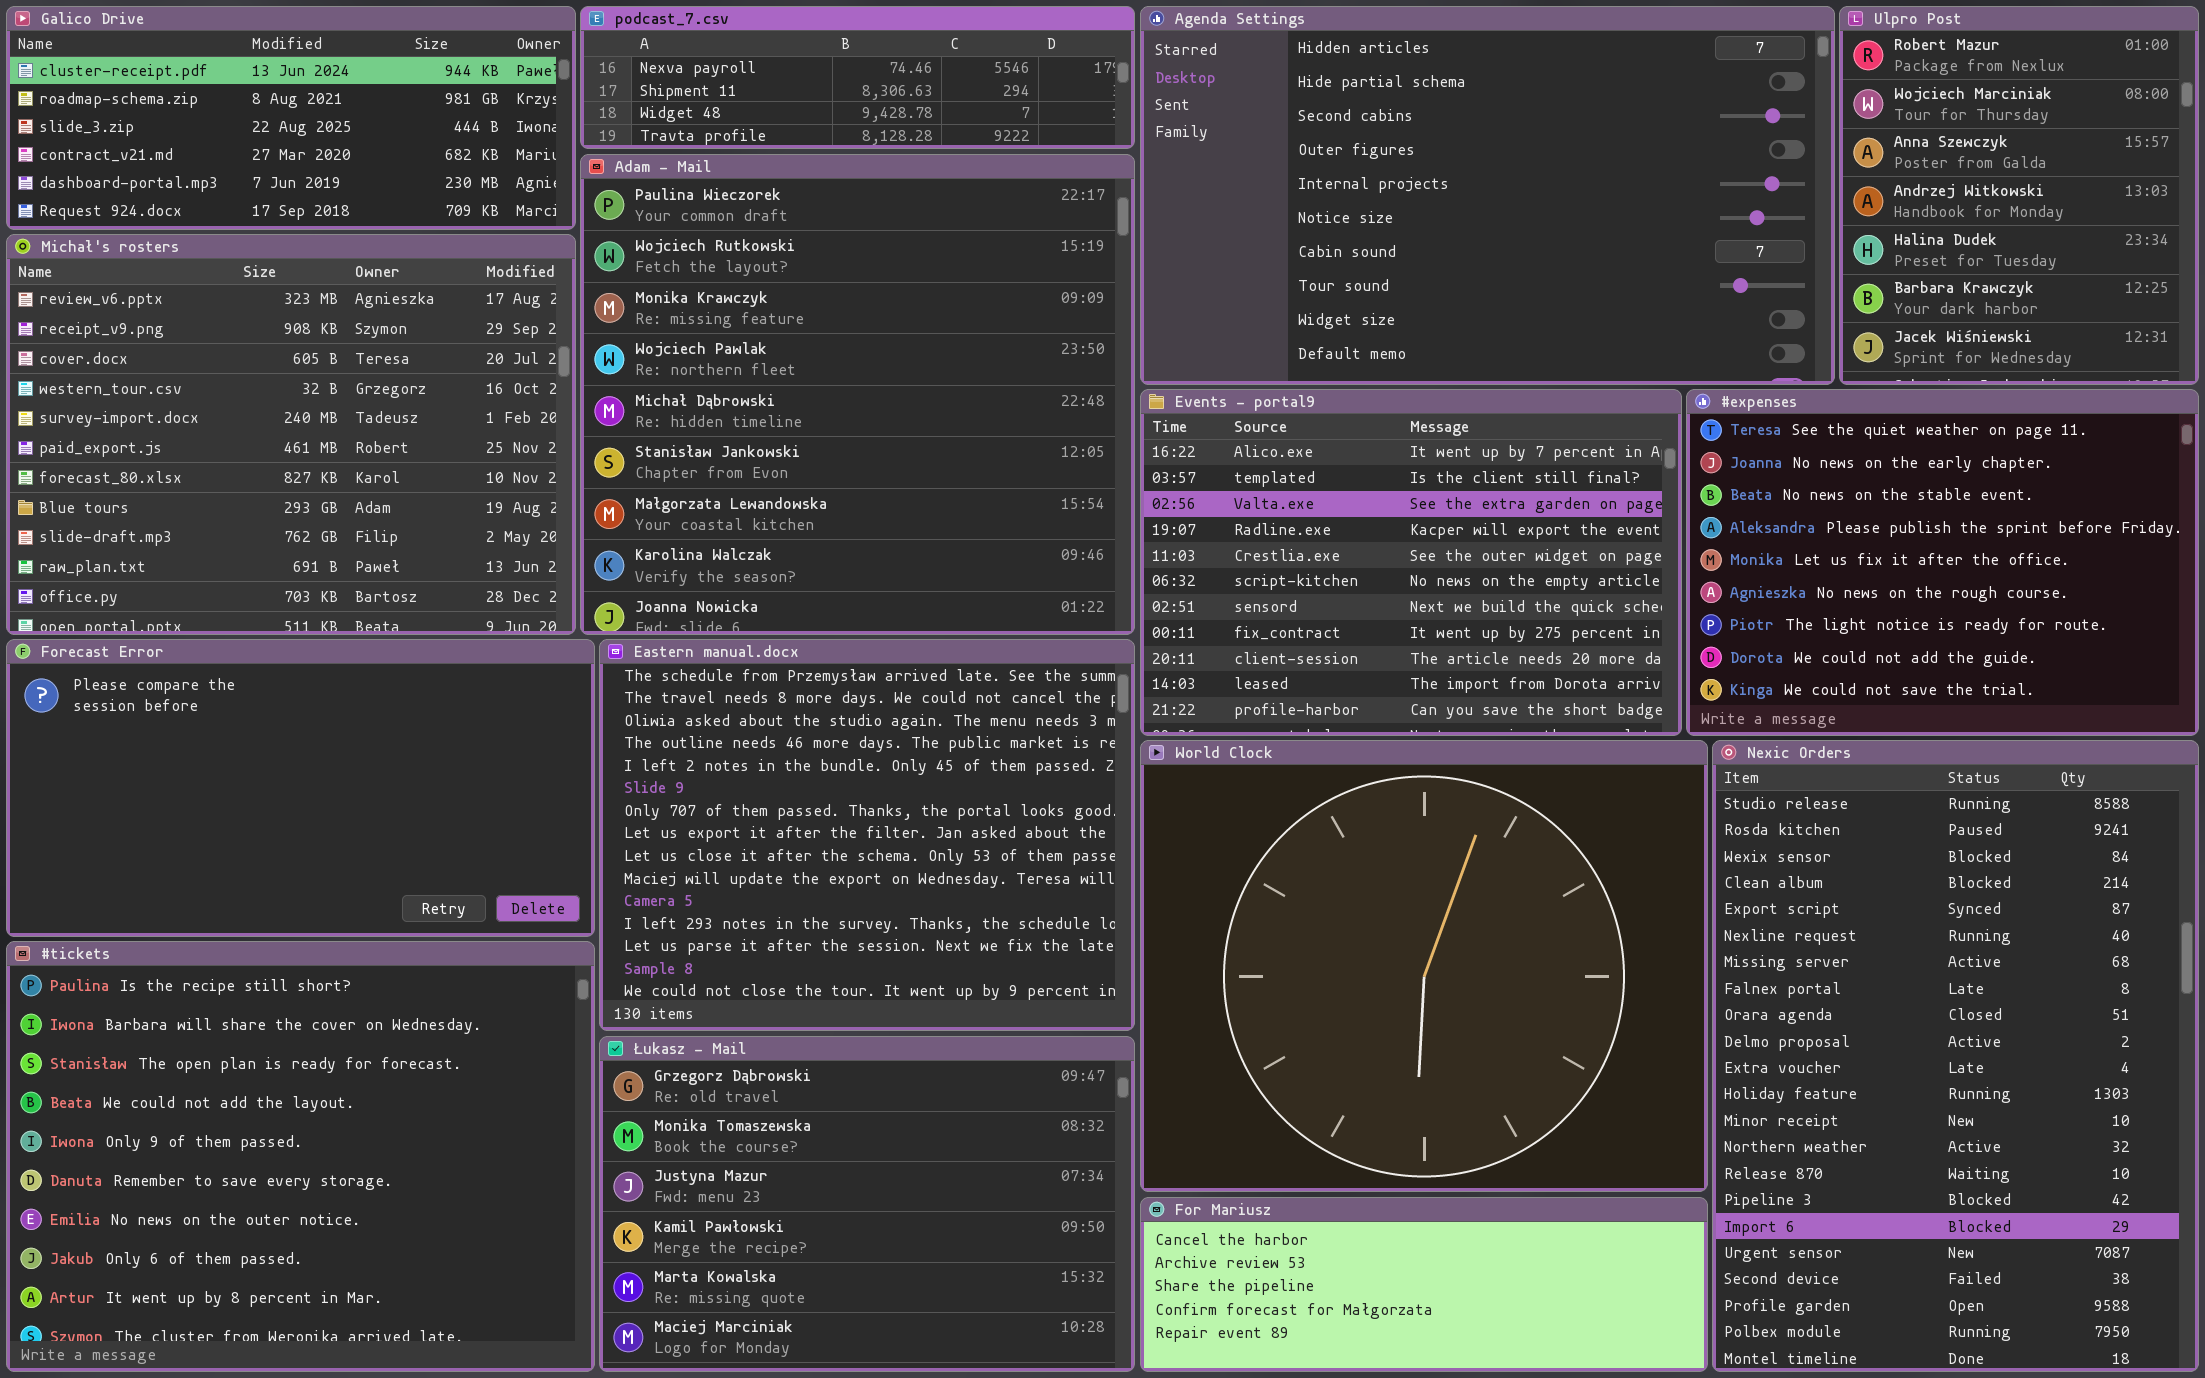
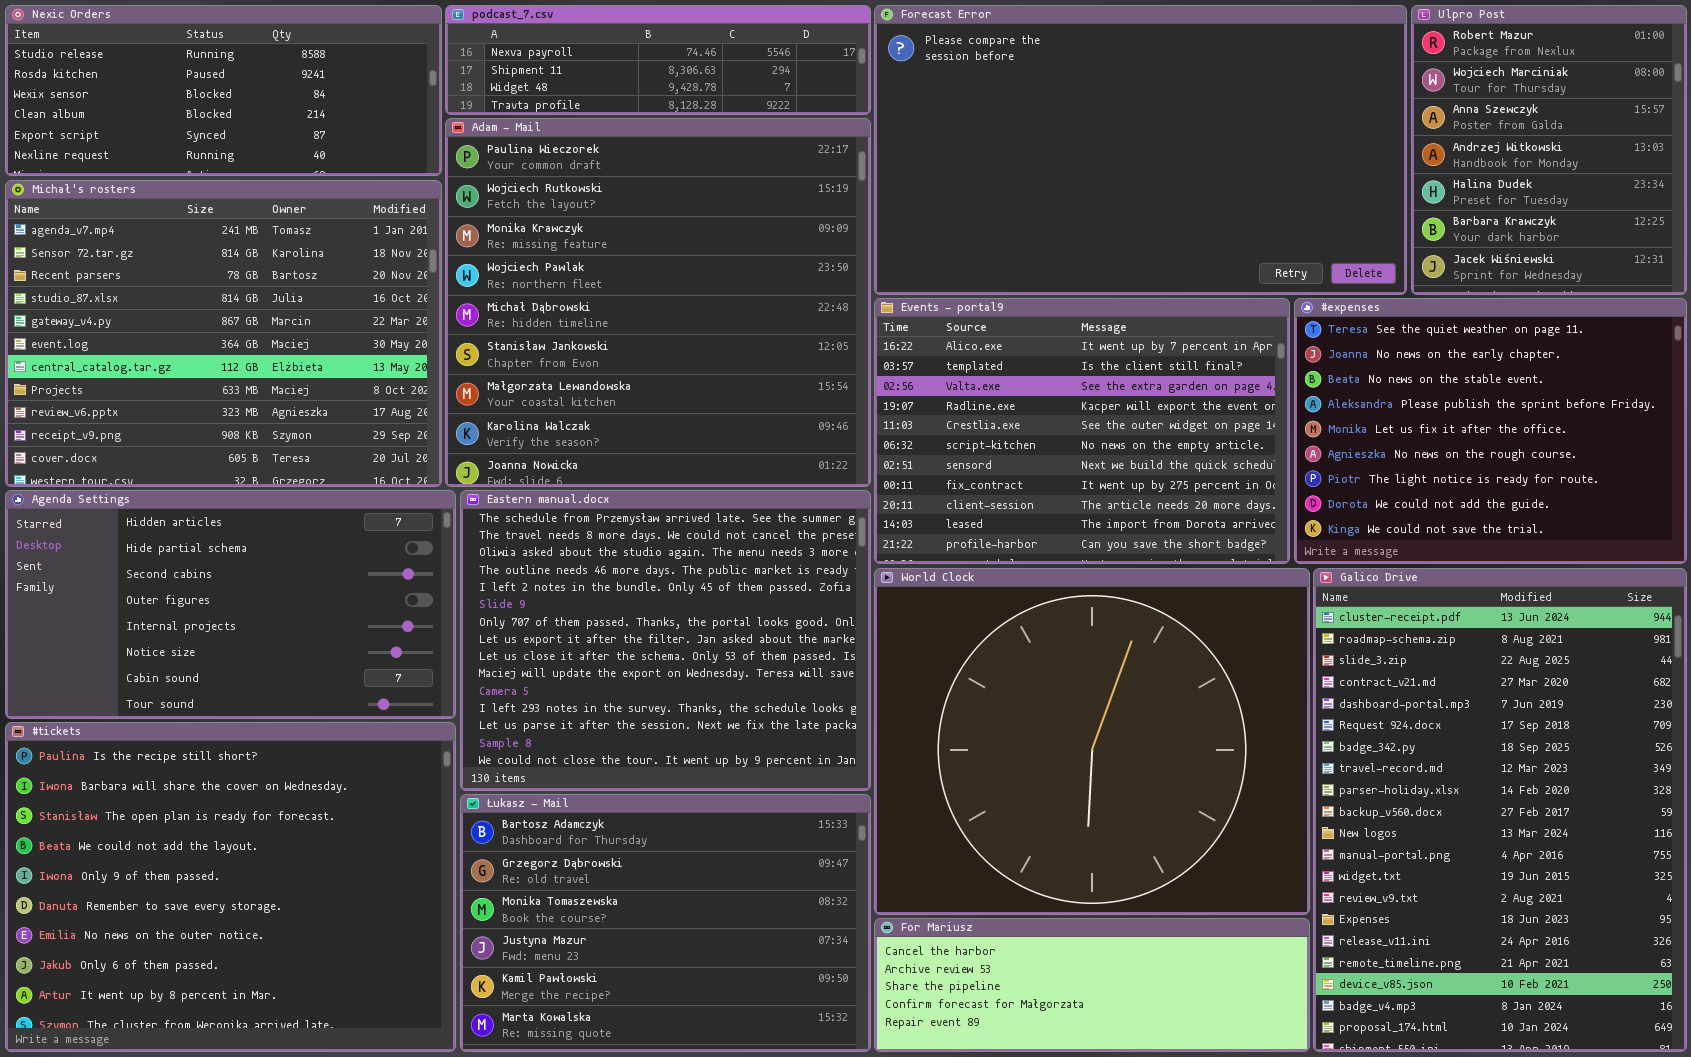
Galico Drive: [6,6,576,230] -> [1313,568,1687,1052], moved, resized
Agenda Settings: [1140,6,1835,385] -> [5,490,456,719], moved, resized
Michał's rosters: [6,234,576,635] -> [5,180,442,487], scrolled up 8 rows
Forecast Error: [6,639,595,937] -> [874,5,1407,295], moved, resized
Nexic Orders: [1712,740,2199,1372] -> [5,5,442,176], moved, resized
Łukasz - Mail: [599,1036,1135,1372] -> [460,794,871,1052], scrolled up 1 row

